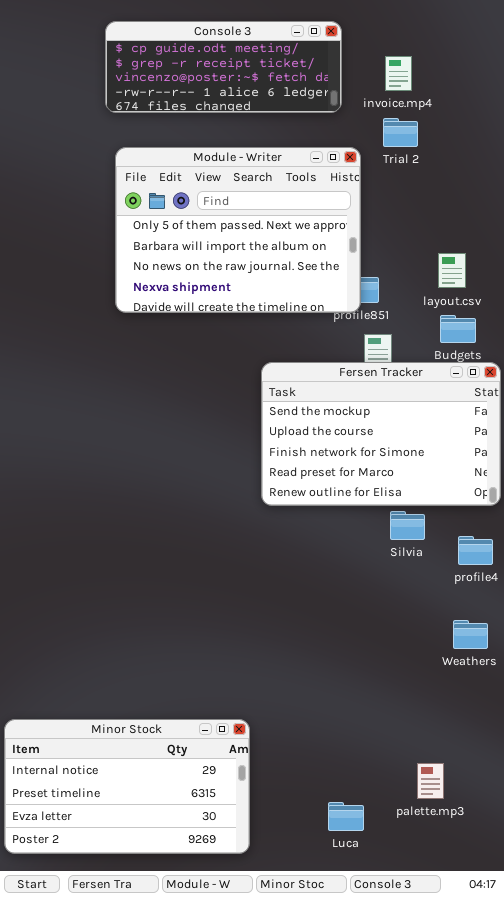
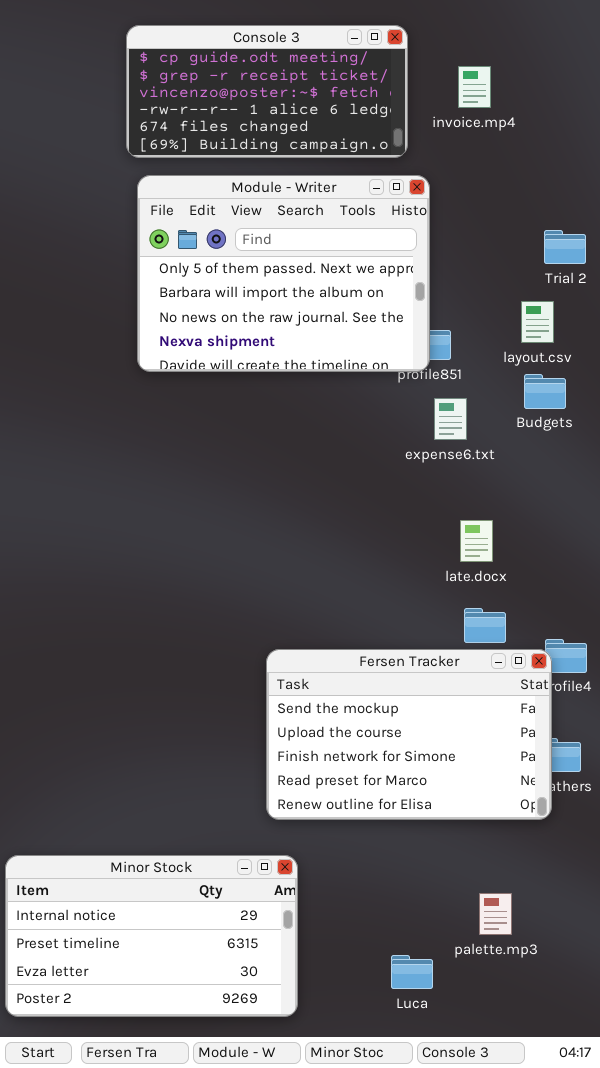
Console 3: [105,21,342,113] -> [126,25,408,158], resized
Trial 2: [383,118,418,147] -> [544,230,586,264], moved
Fersen Tracker: [261,362,501,506] -> [266,649,552,820], moved
palette.mp3: [417,763,444,799] -> [479,893,512,935], moved

